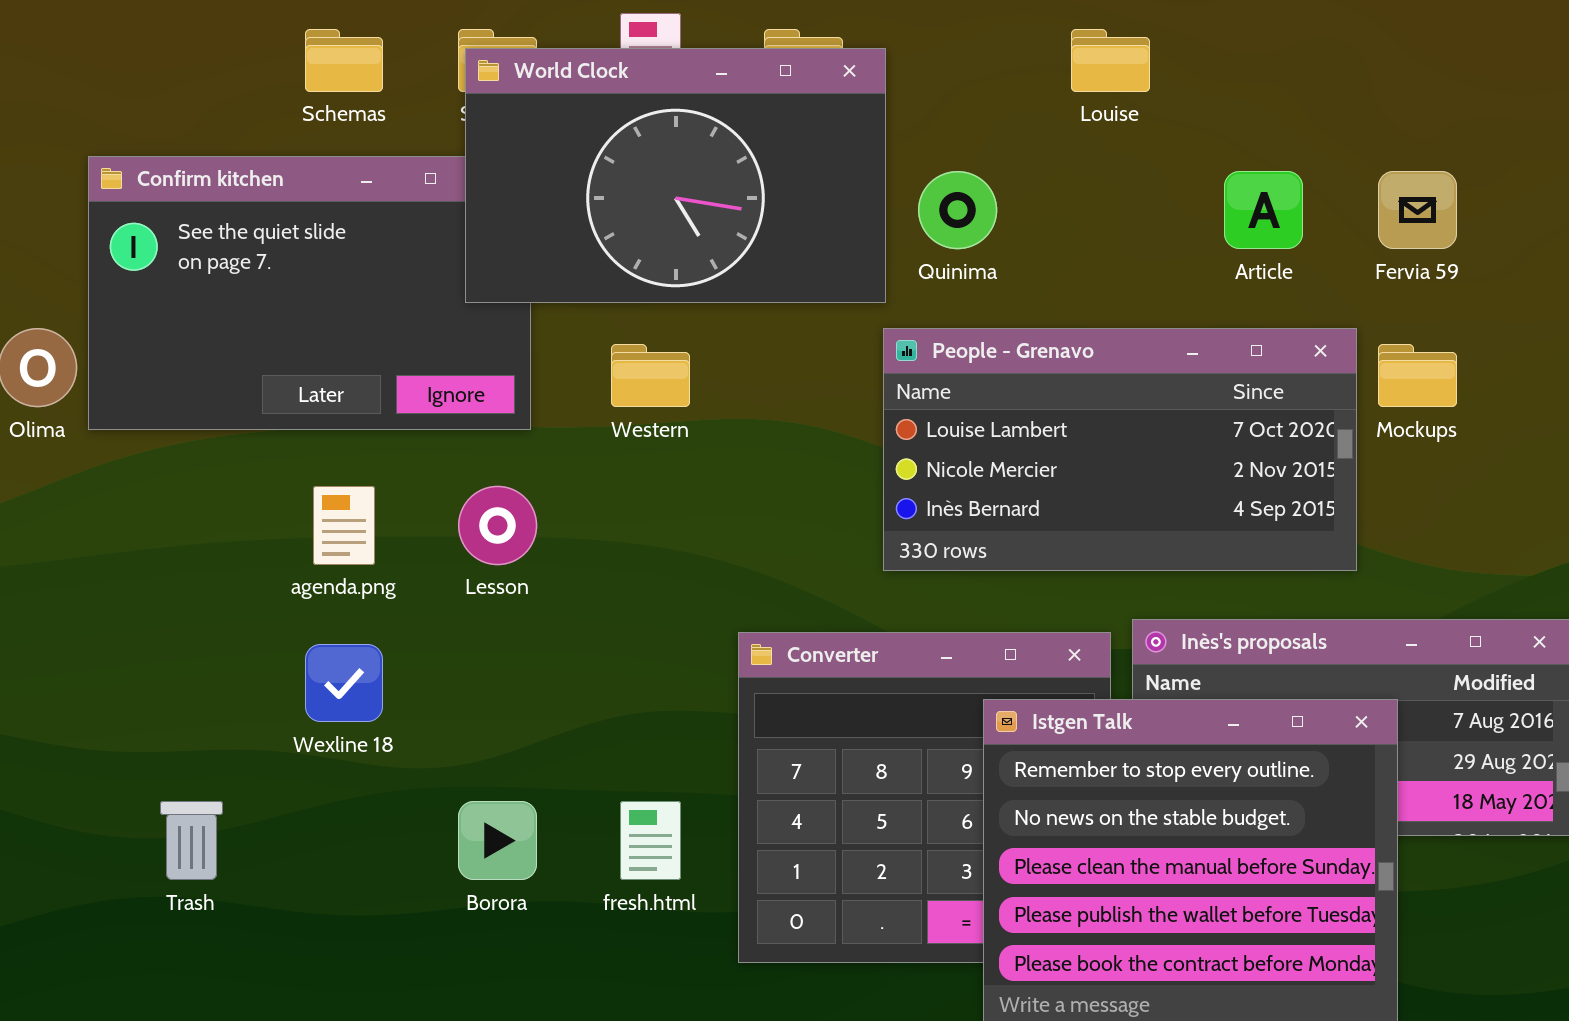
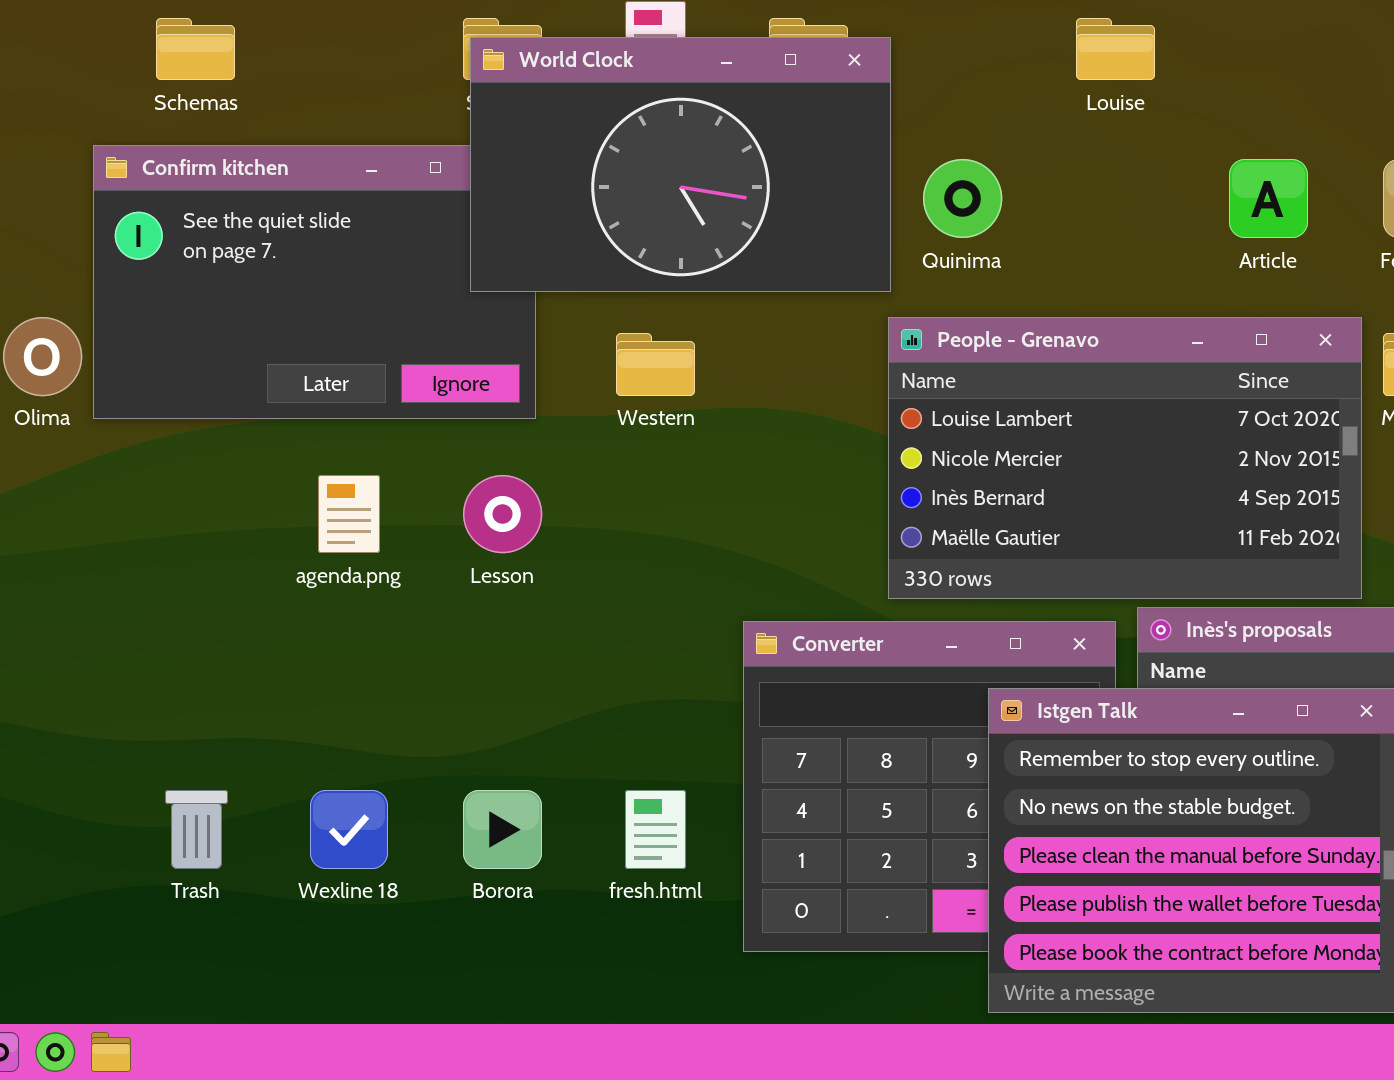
Schemas: [305,29,383,92] -> [156,18,235,80], moved
People - Grenavo: [883,328,1357,571] -> [888,317,1362,599], resized
Wexline 18: [305,644,383,722] -> [310,790,388,869], moved

